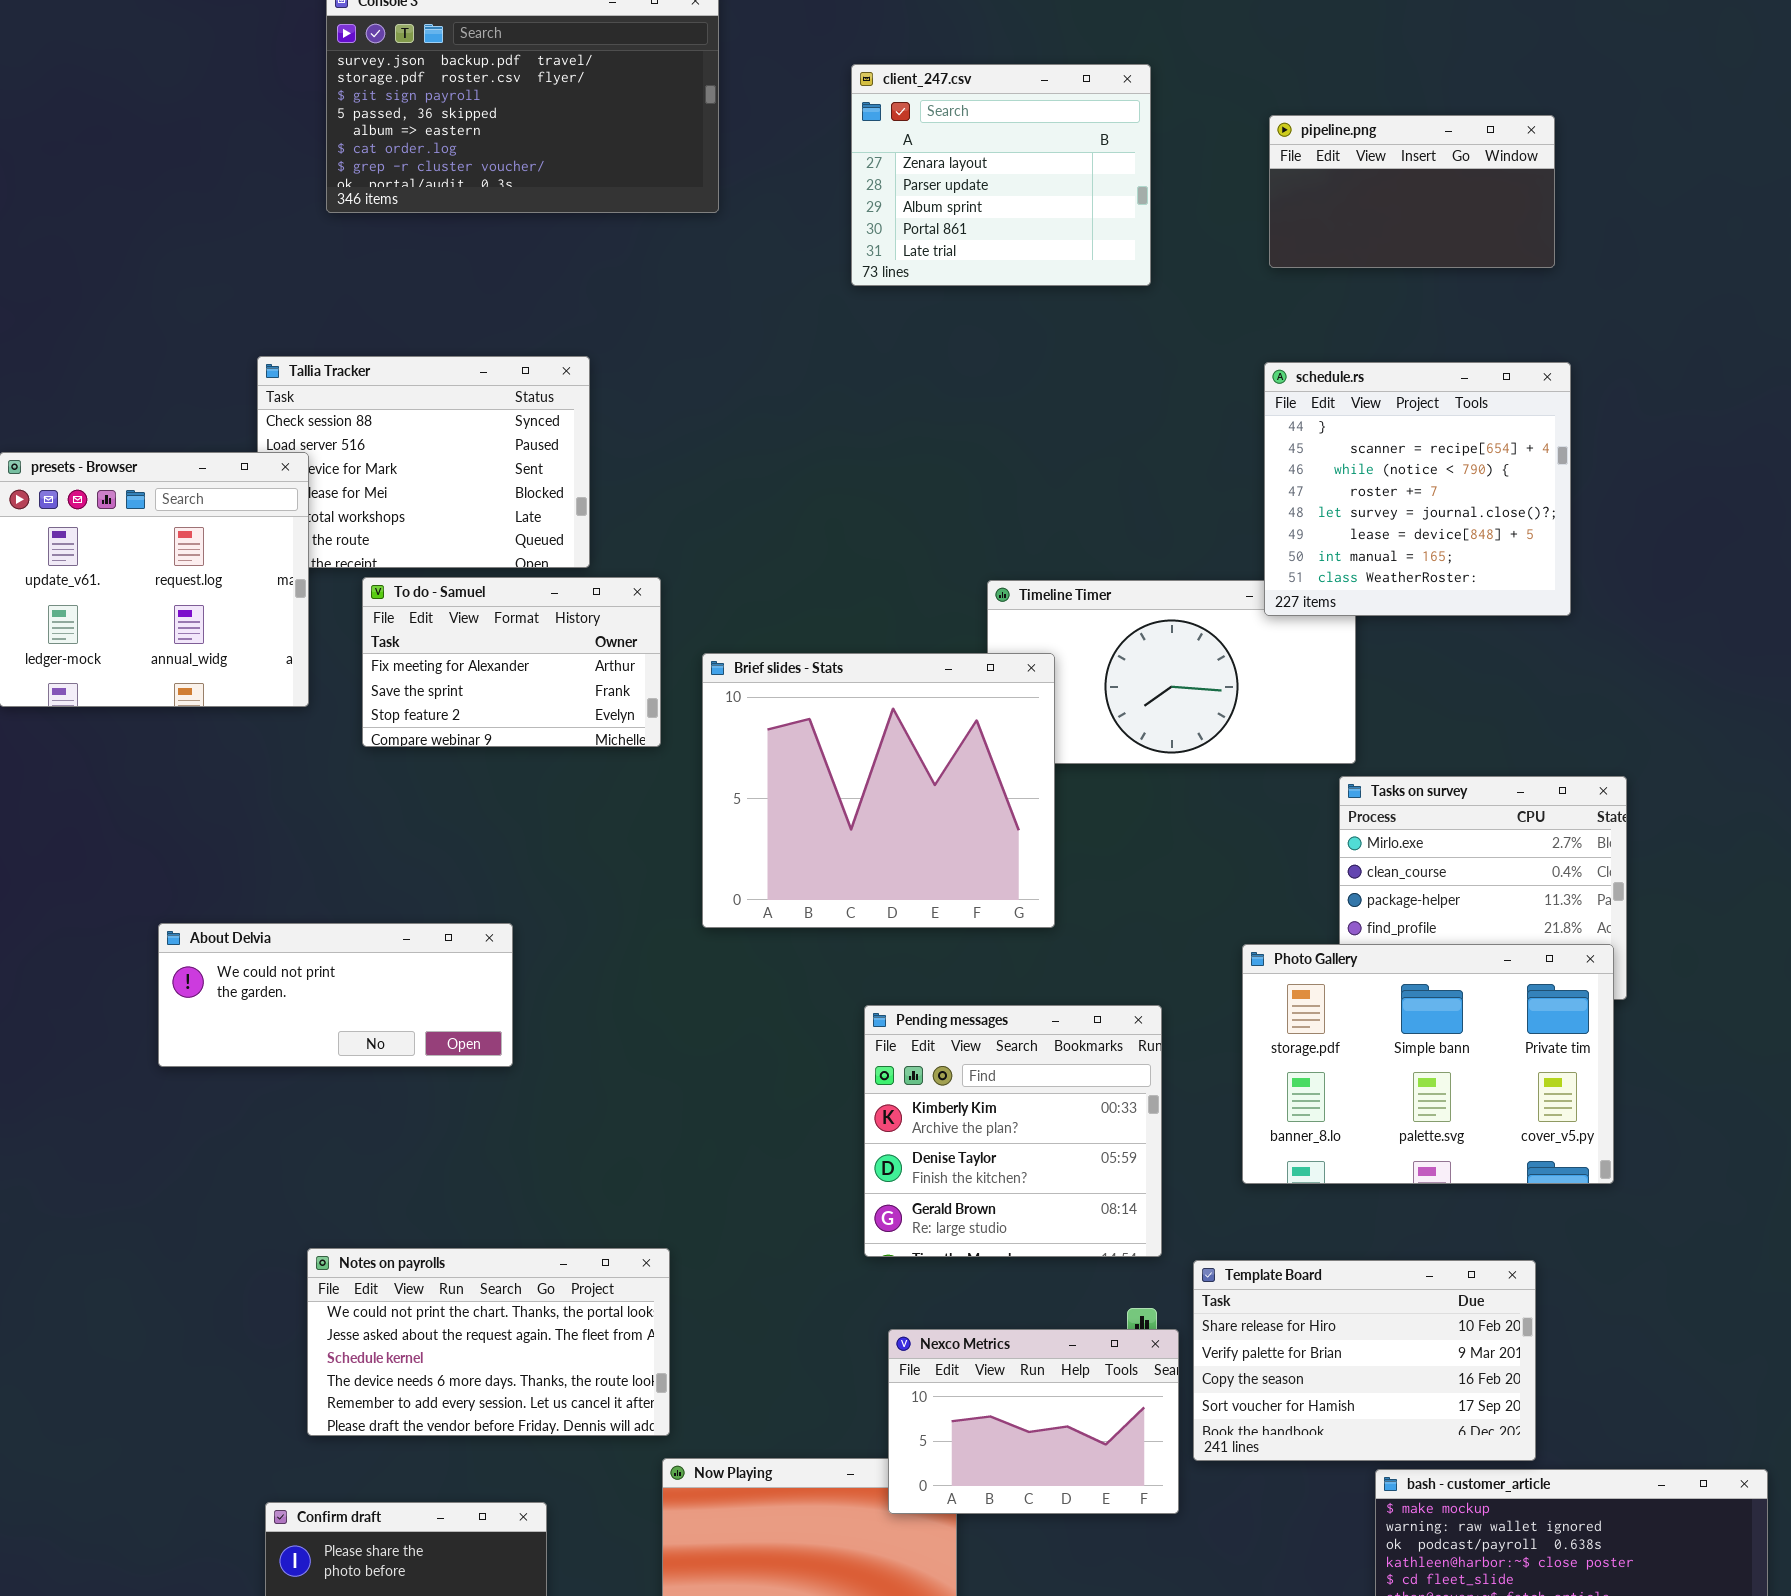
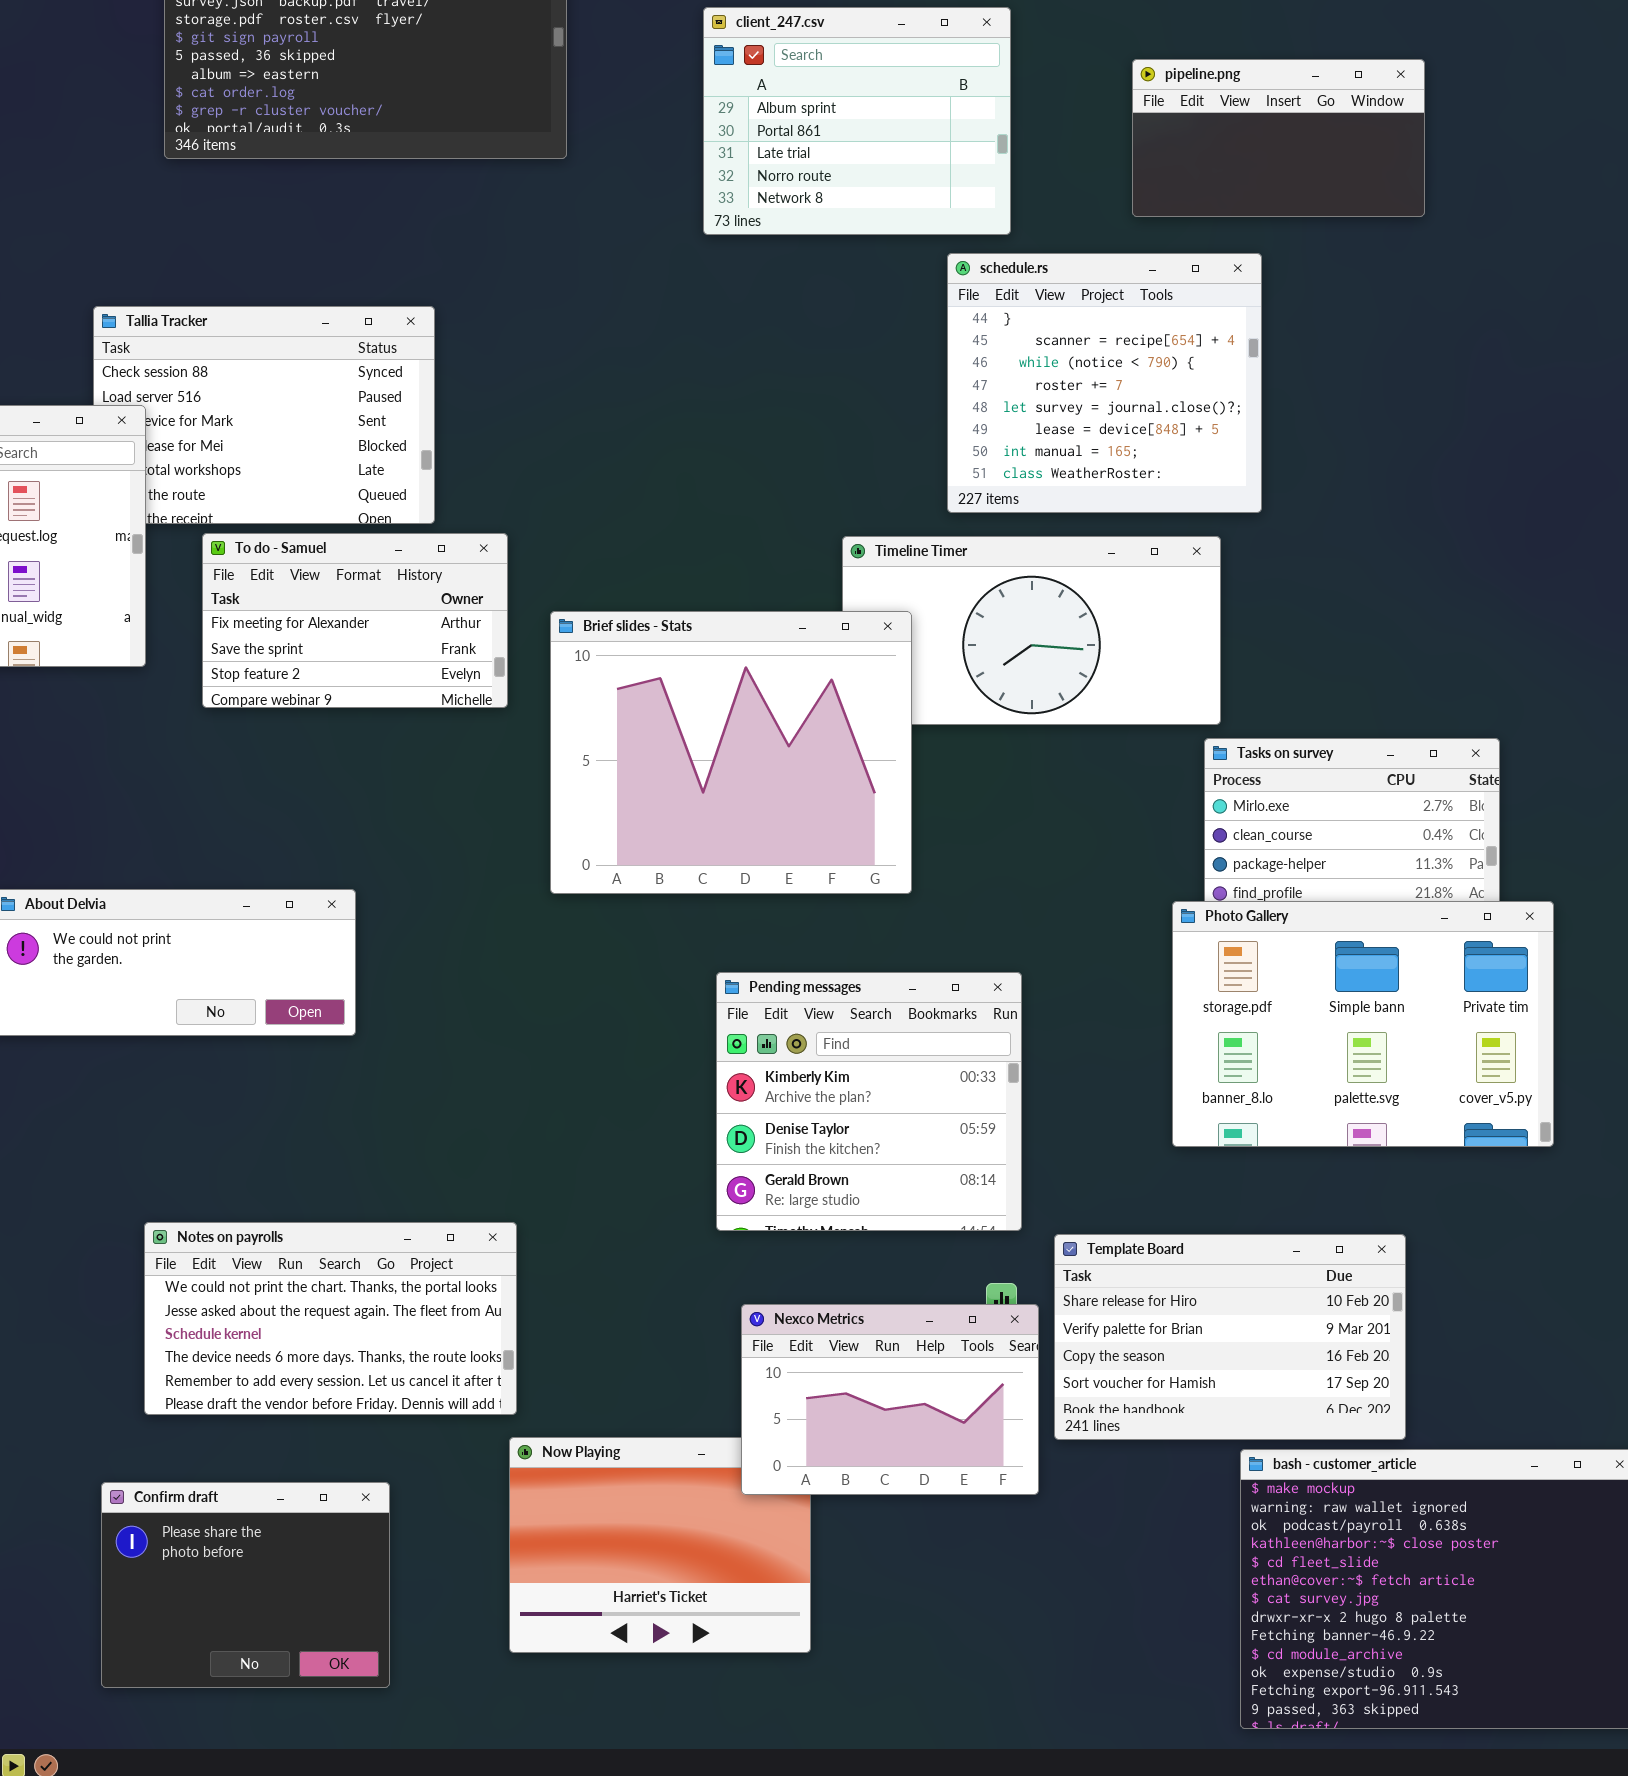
client_247.csv: [851,64,1151,286] -> [703,7,1011,235], scrolled down 2 rows
schedule.rs: [1264,362,1571,616] -> [947,253,1262,513], moved
Photo Gallery: [1242,944,1614,1184] -> [1172,901,1554,1147], moved

